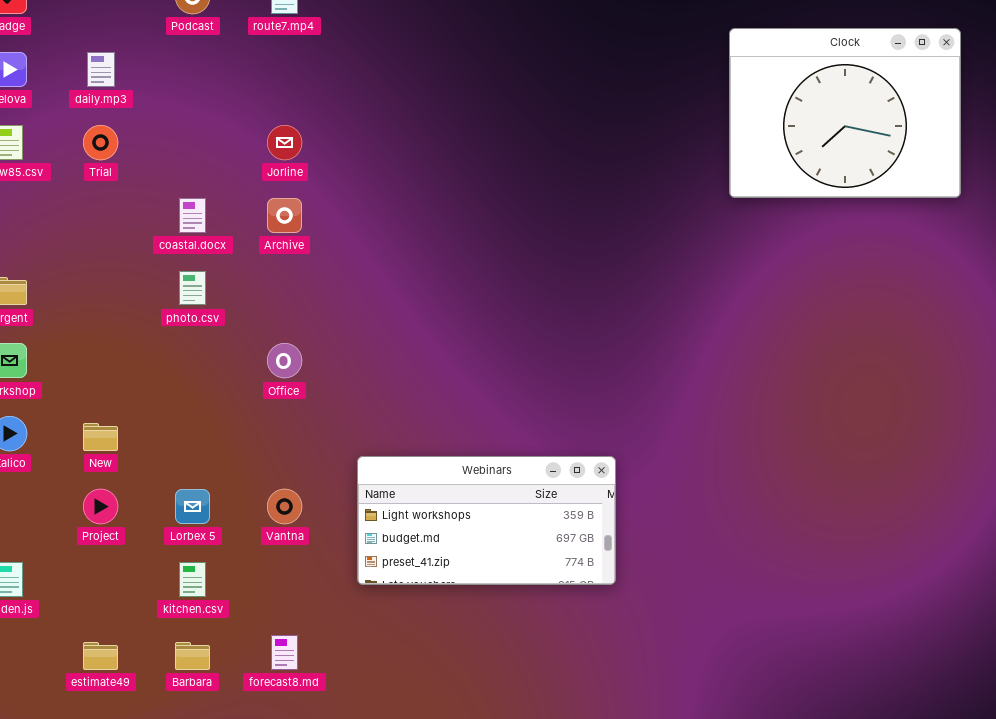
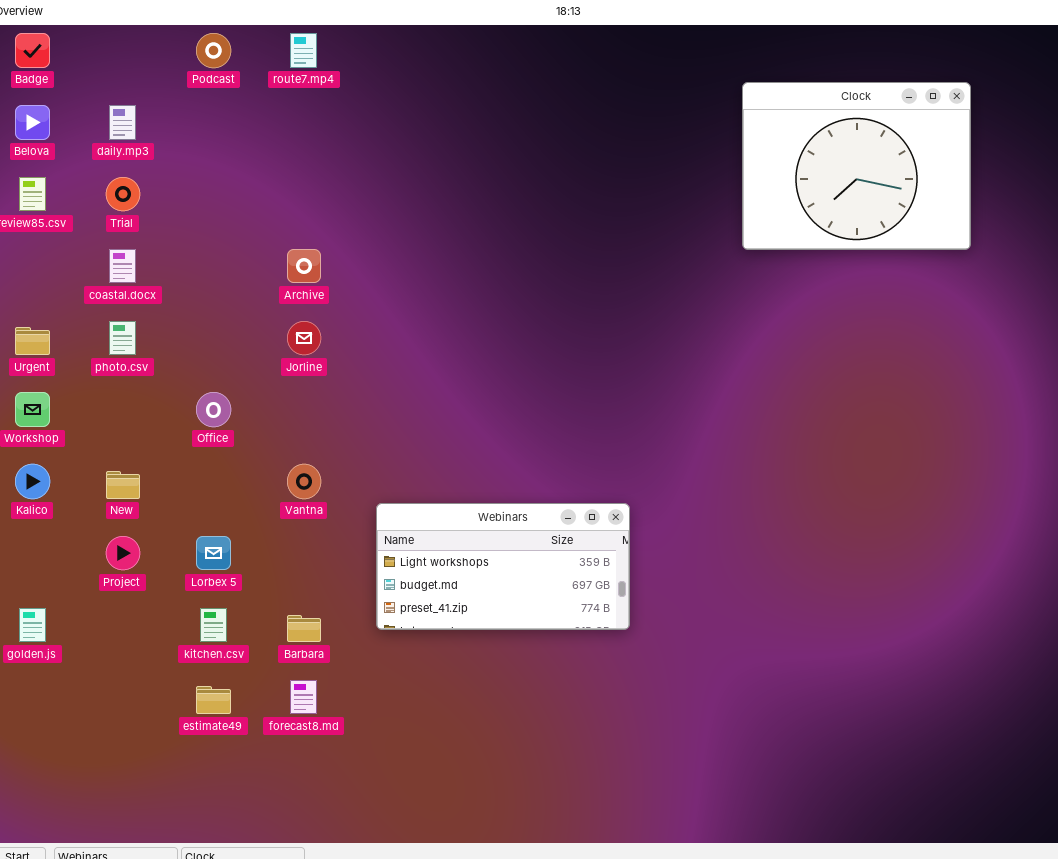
Jorline: [267,125,302,160] -> [287,321,321,355], moved
coastal.docx: [179,198,206,233] -> [109,249,136,283], moved
photo.csv: [179,271,206,305] -> [109,321,136,355], moved
Office: [267,343,302,378] -> [196,392,231,427], moved
Vantna: [267,489,302,524] -> [287,464,321,499], moved
estimate49: [83,642,118,670] -> [196,686,231,714], moved
Barbara: [175,642,210,670] -> [287,615,321,642], moved

